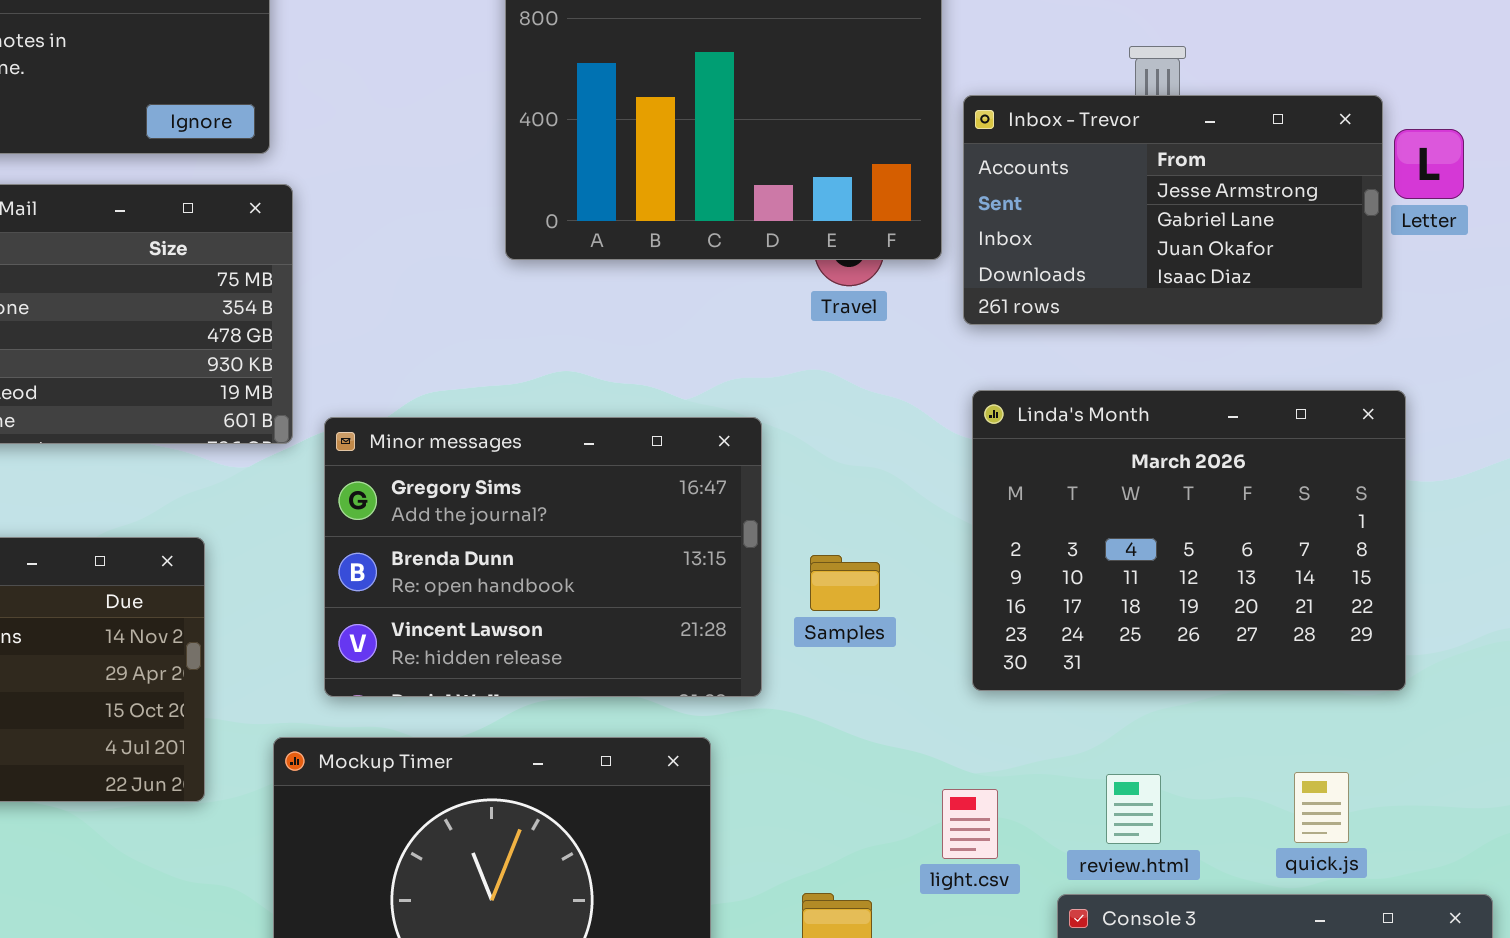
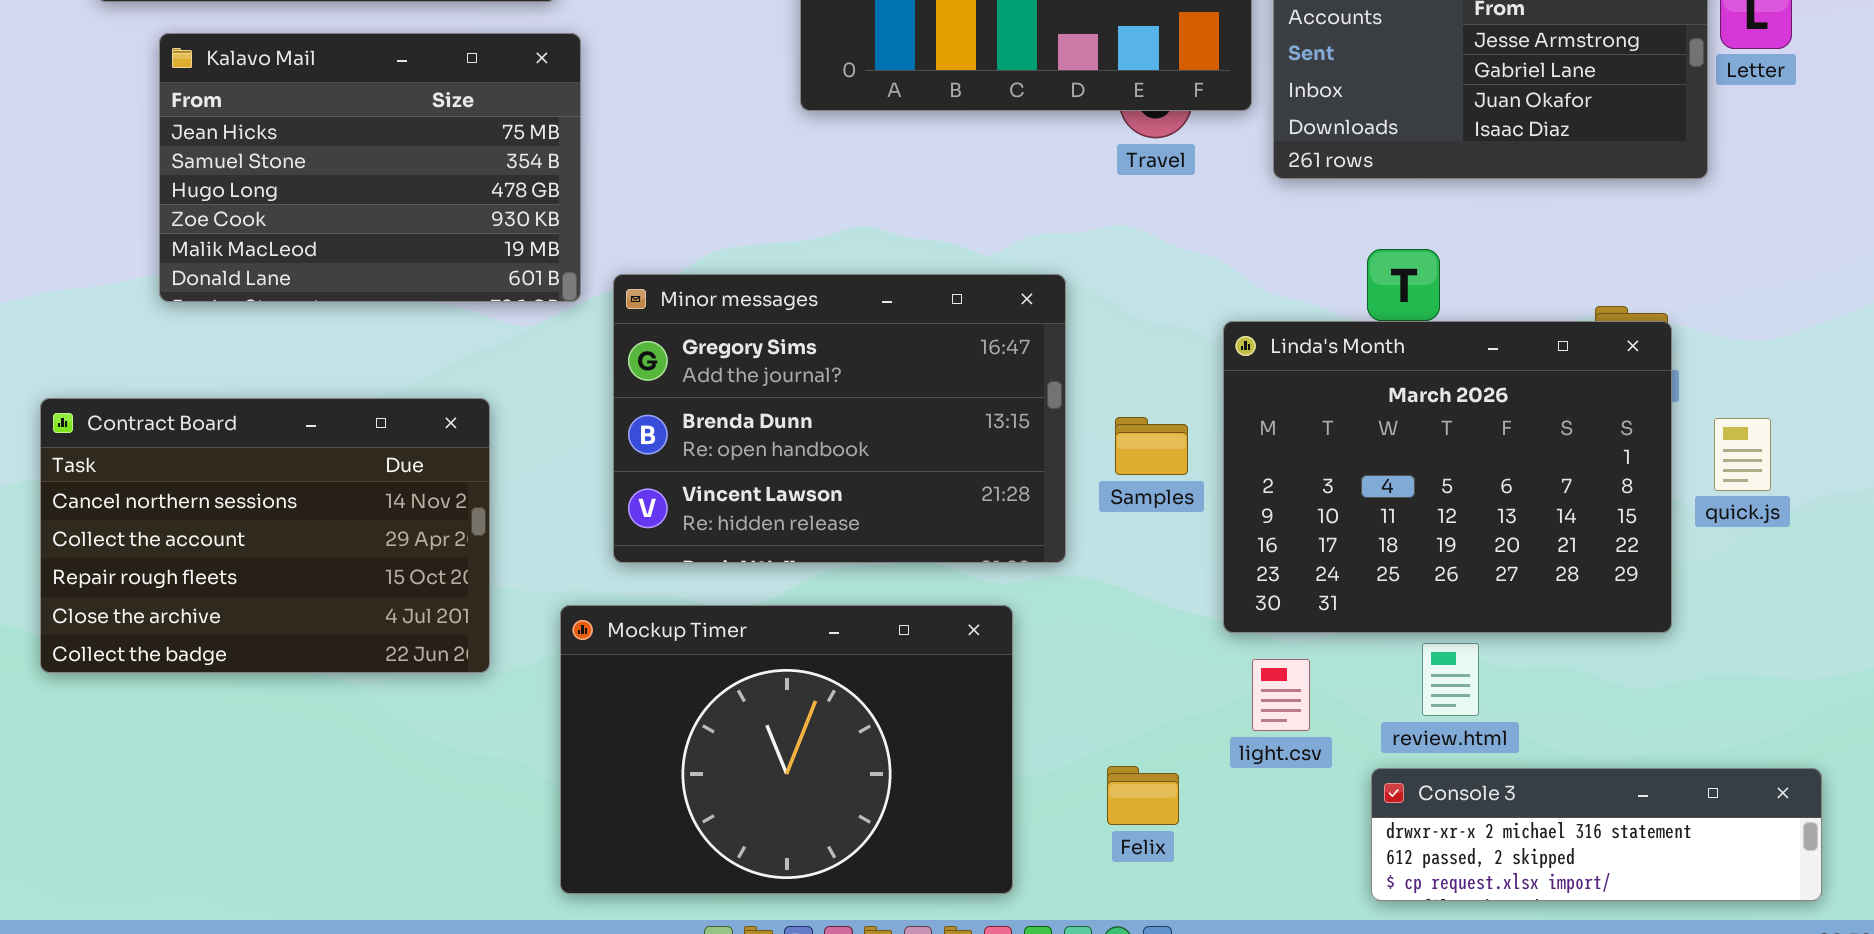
Linda's Month: [972,390,1406,691] -> [1223,321,1672,633], moved
quick.js: [1294,772,1349,843] -> [1714,418,1771,491], moved

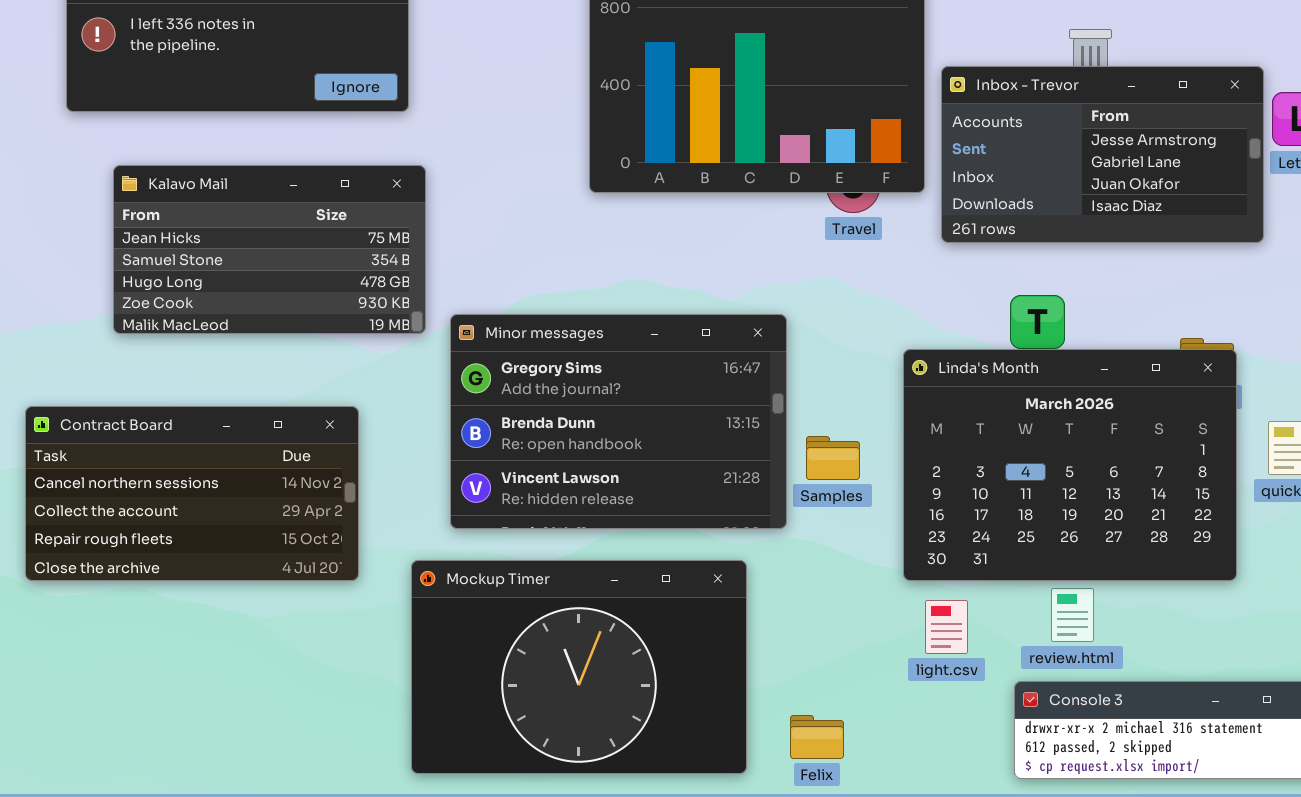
Kalavo Mail: [159,33,581,302] -> [113,165,426,334], resized
Contract Board: [40,398,490,673] -> [25,406,359,581], resized
Samples: [1115,417,1188,475] -> [806,436,860,480], moved
Felix: [1107,766,1179,825] -> [790,715,844,759], moved

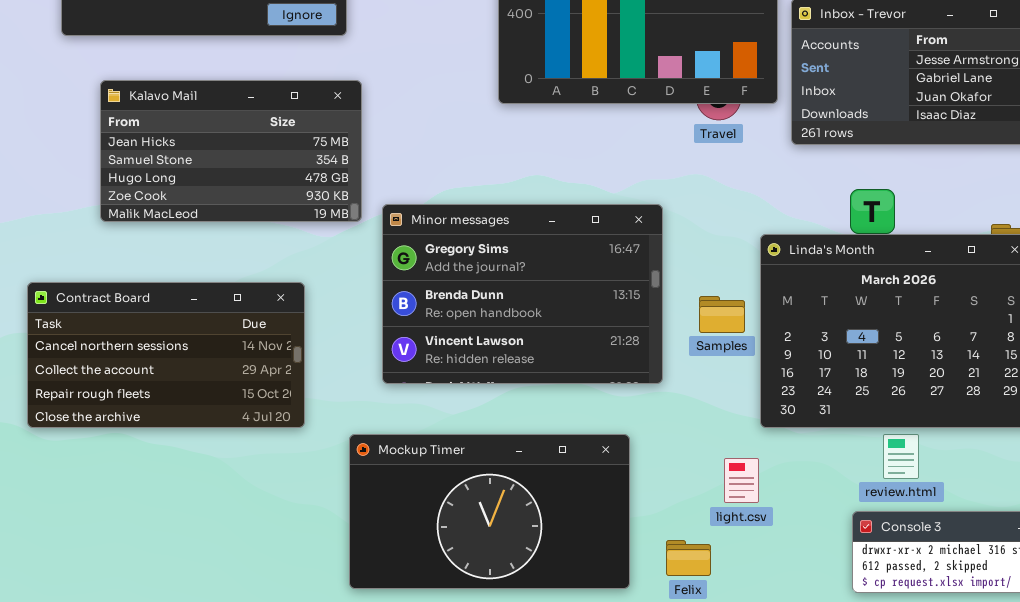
Samples: [806,436,860,480] -> [699,296,745,333], moved
Mockup Timer: [411,560,747,774] -> [349,434,630,589], resized
light.csv: [925,600,968,654] -> [724,458,759,503], moved

